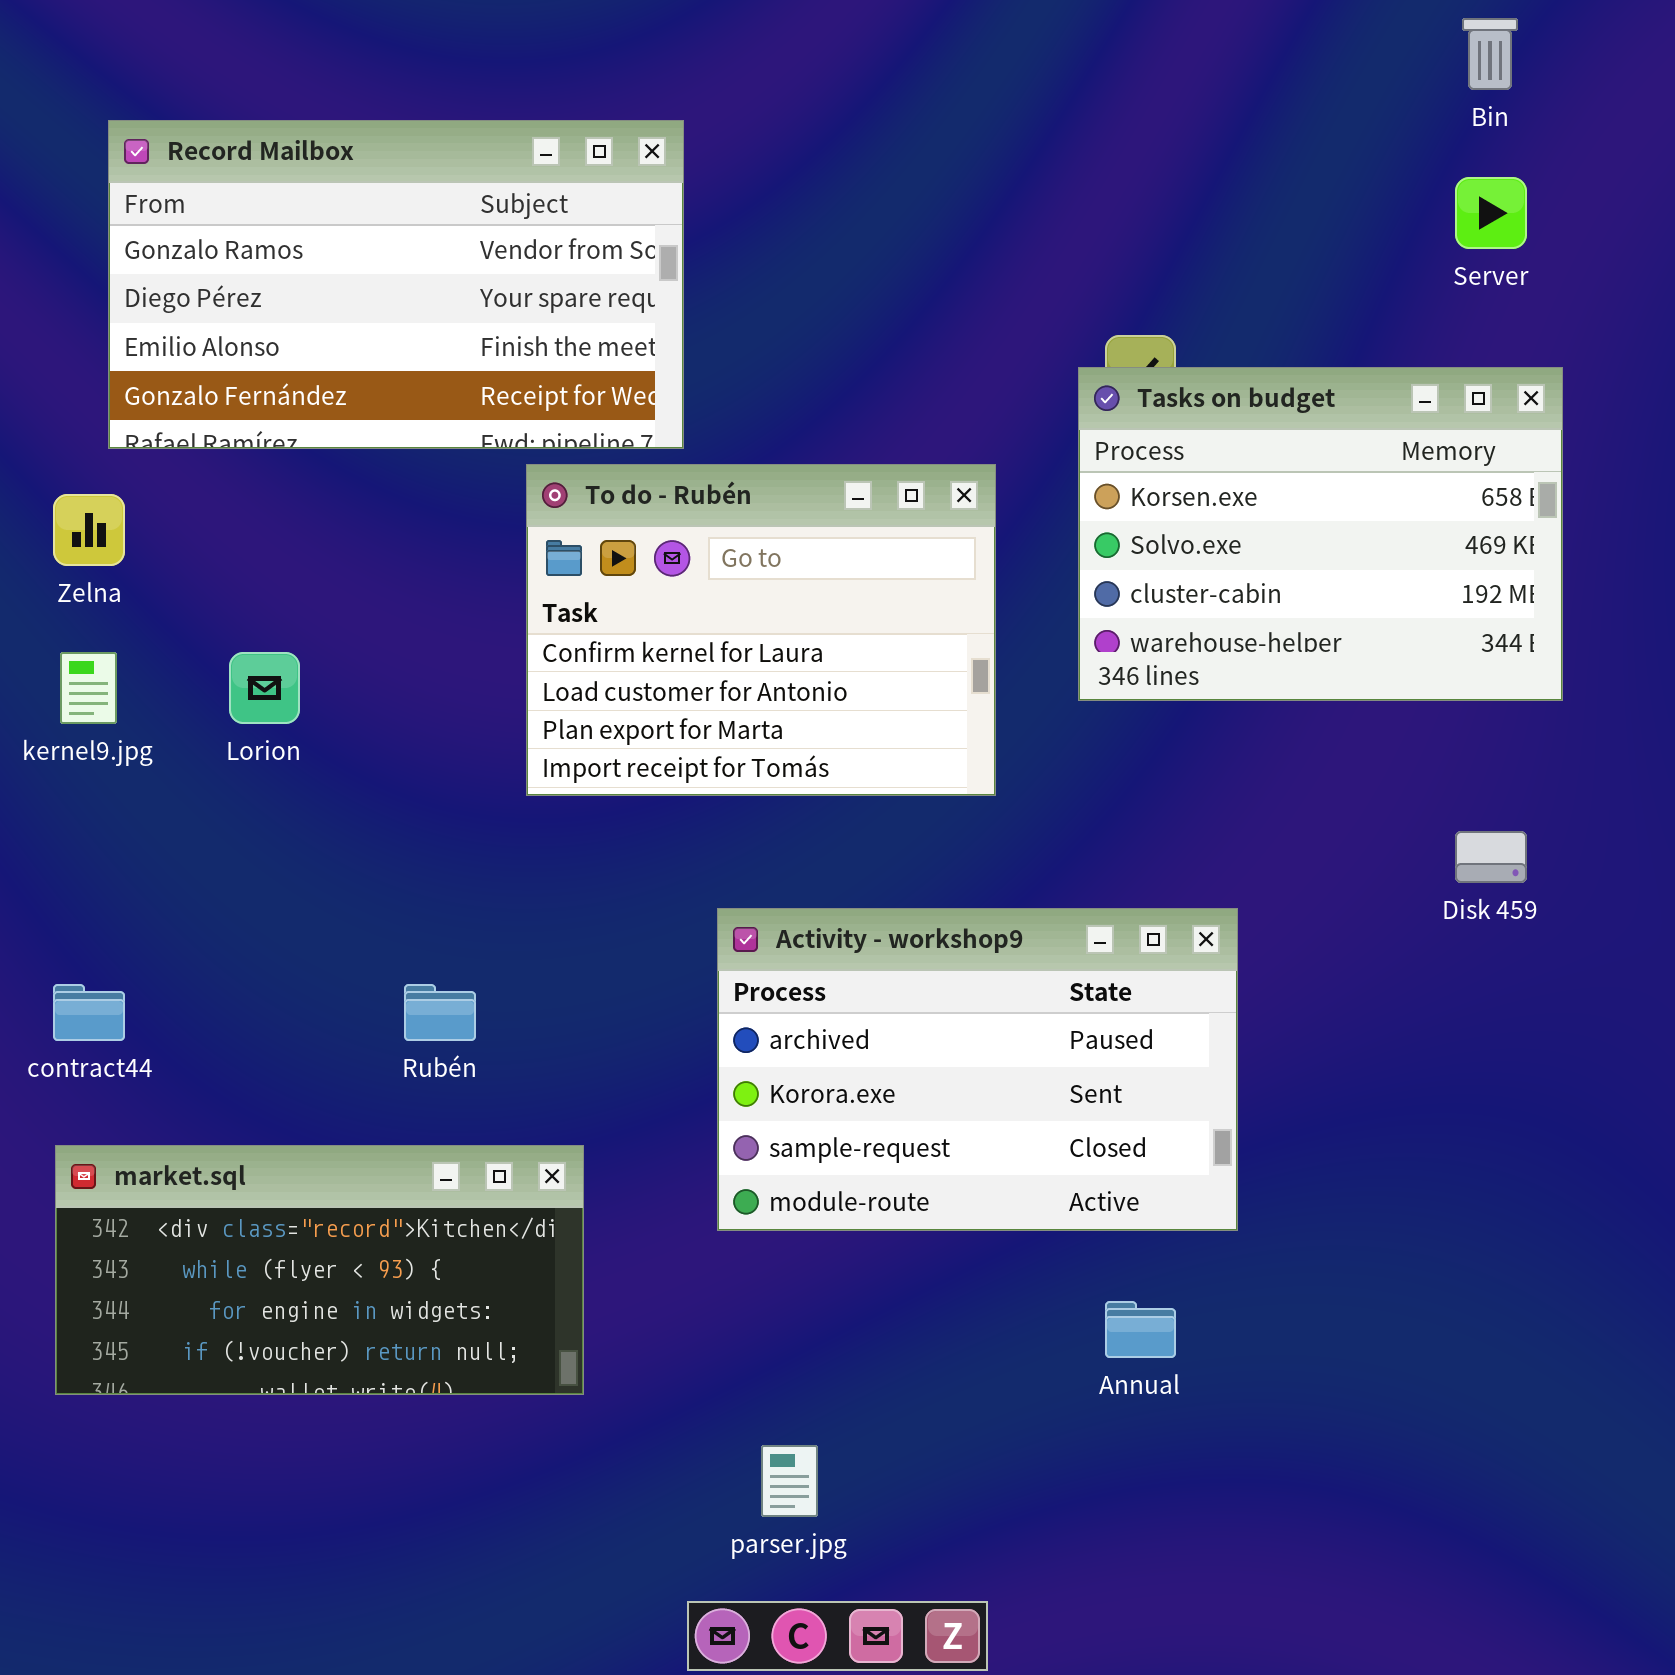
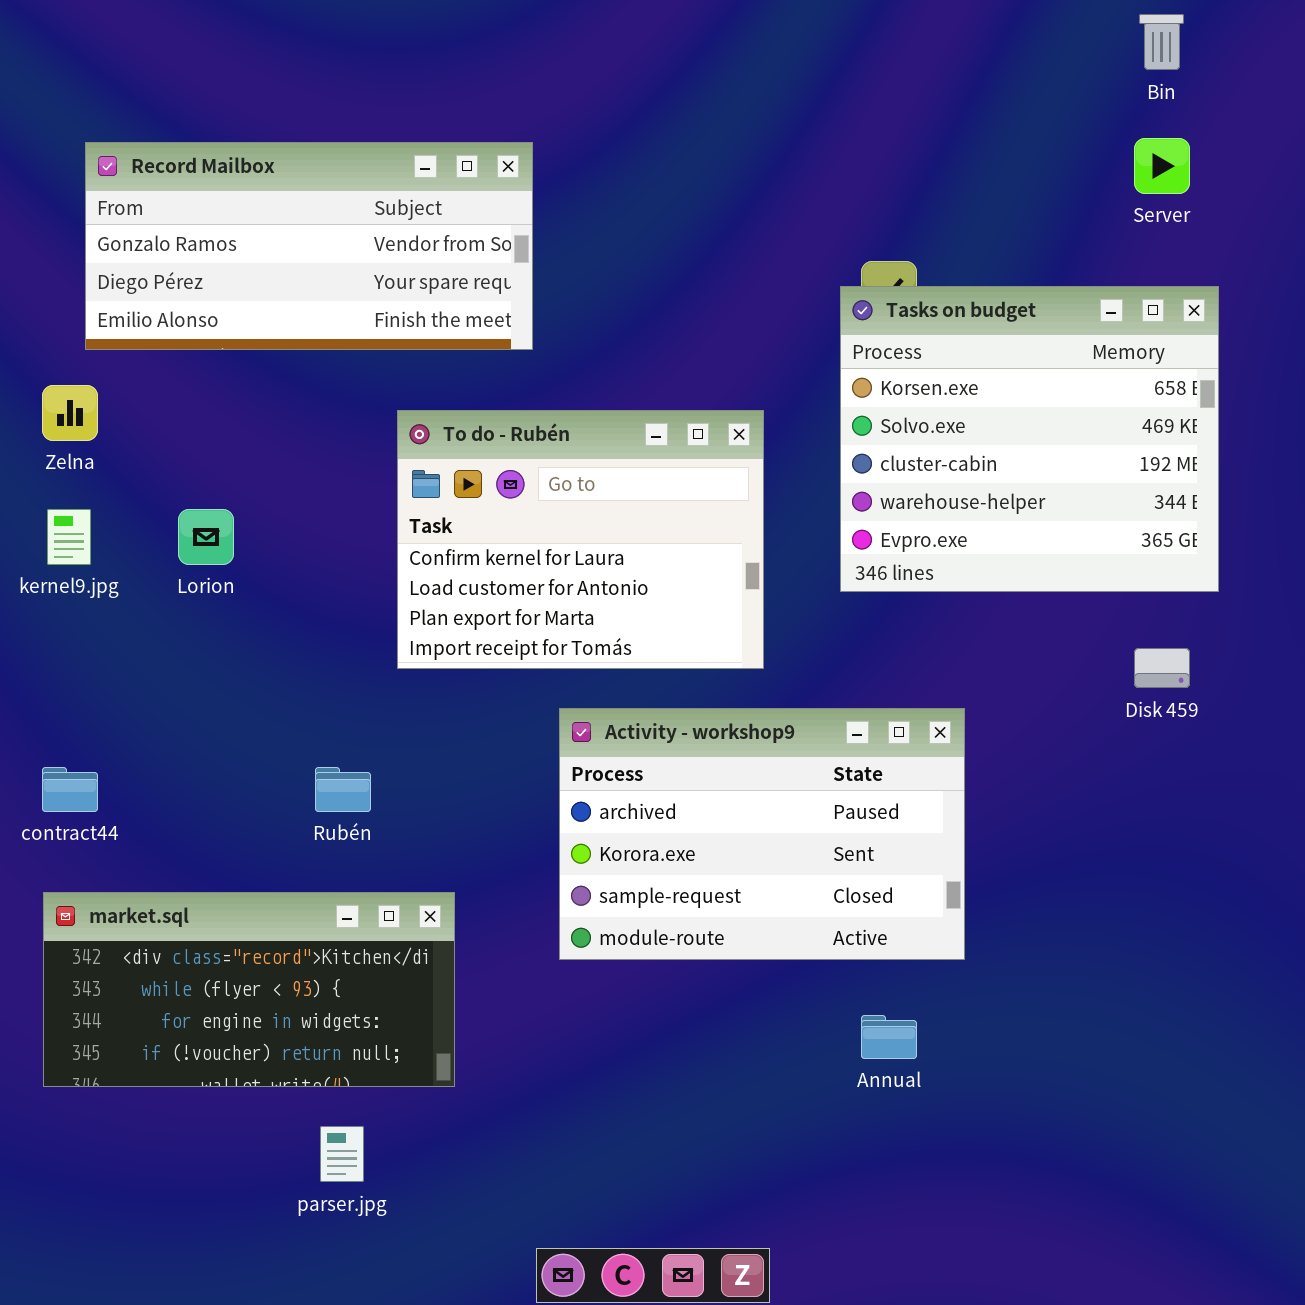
Record Mailbox: [108,120,684,449] -> [85,142,533,350], resized
Tasks on budget: [1078,367,1563,701] -> [840,286,1219,592], resized
To do - Rubén: [526,464,996,796] -> [397,410,764,669], moved
parser.jpg: [761,1445,818,1517] -> [320,1126,364,1182], moved

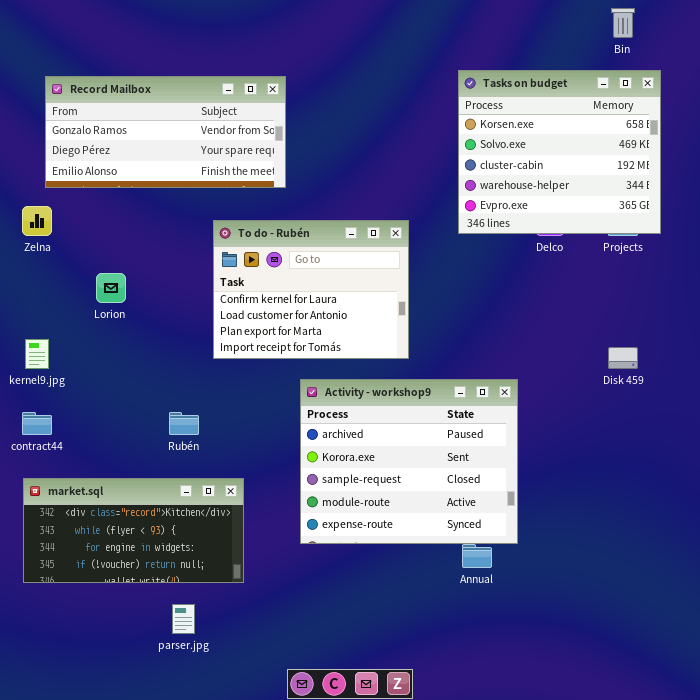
Tasks on budget: [840,286,1219,592] -> [458,70,661,234], moved
kernel9.jpg: [47,509,91,565] -> [25,339,49,369], moved
Activity - workshop9: [559,708,965,960] -> [300,379,518,544], resized

